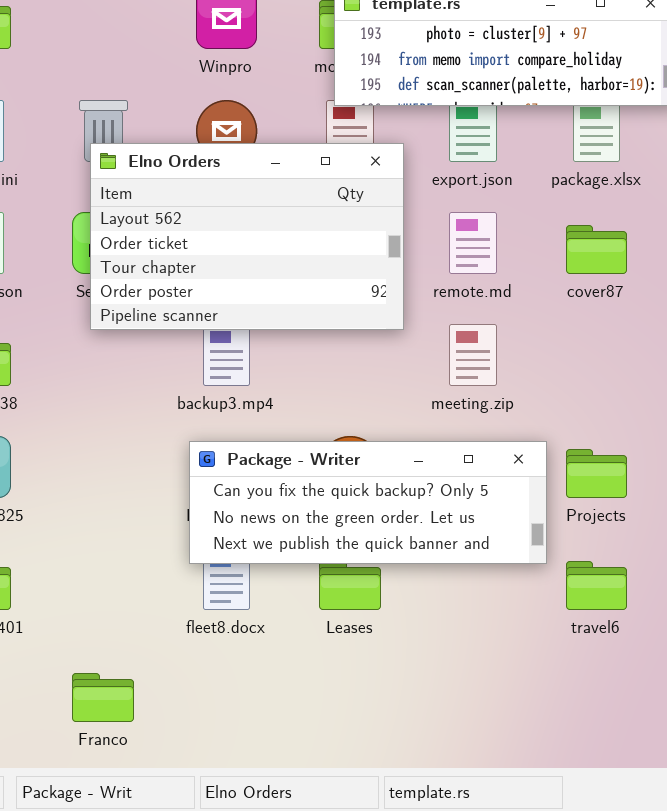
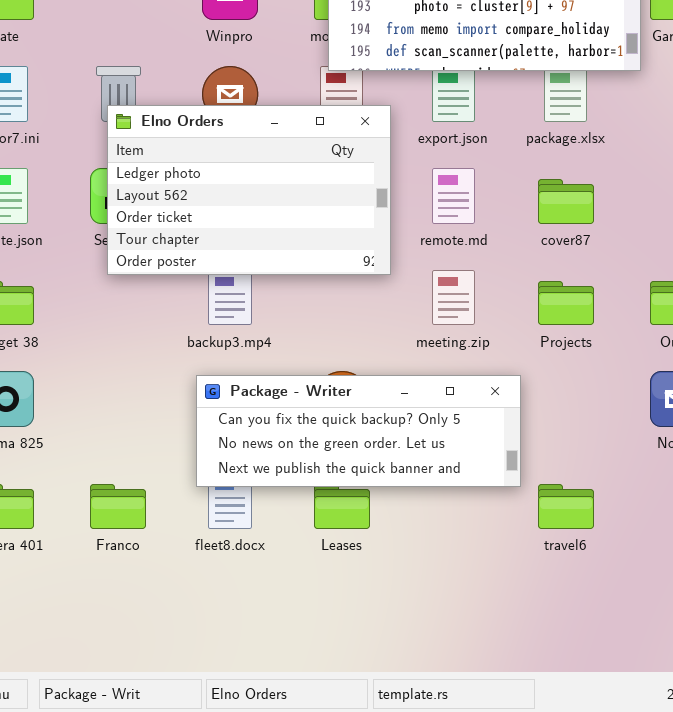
Elno Orders: [90,143,404,330] -> [107,105,391,275], scrolled up 1 row
Projects: [566,449,627,498] -> [538,281,594,325], moved
Franco: [72,673,134,722] -> [90,484,146,529], moved

